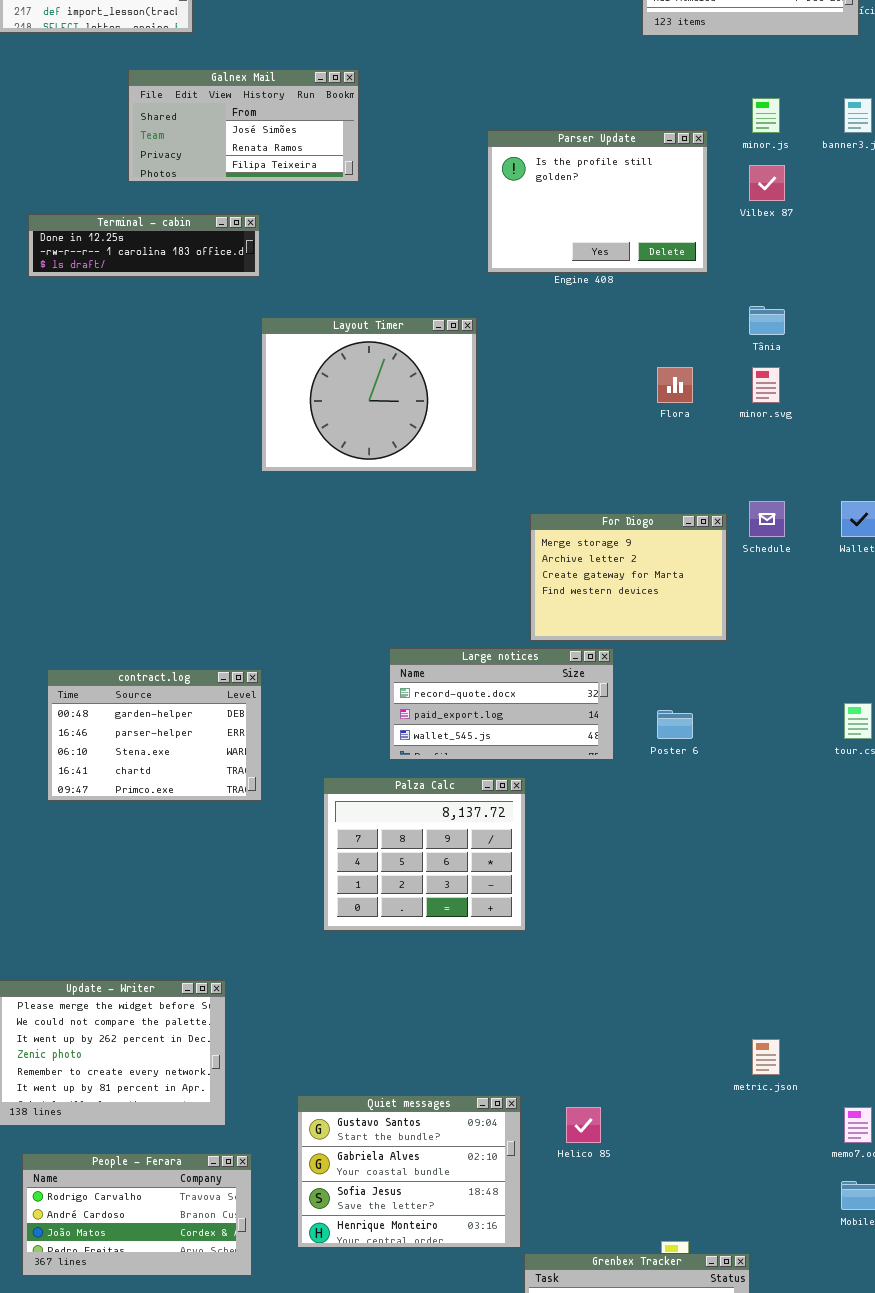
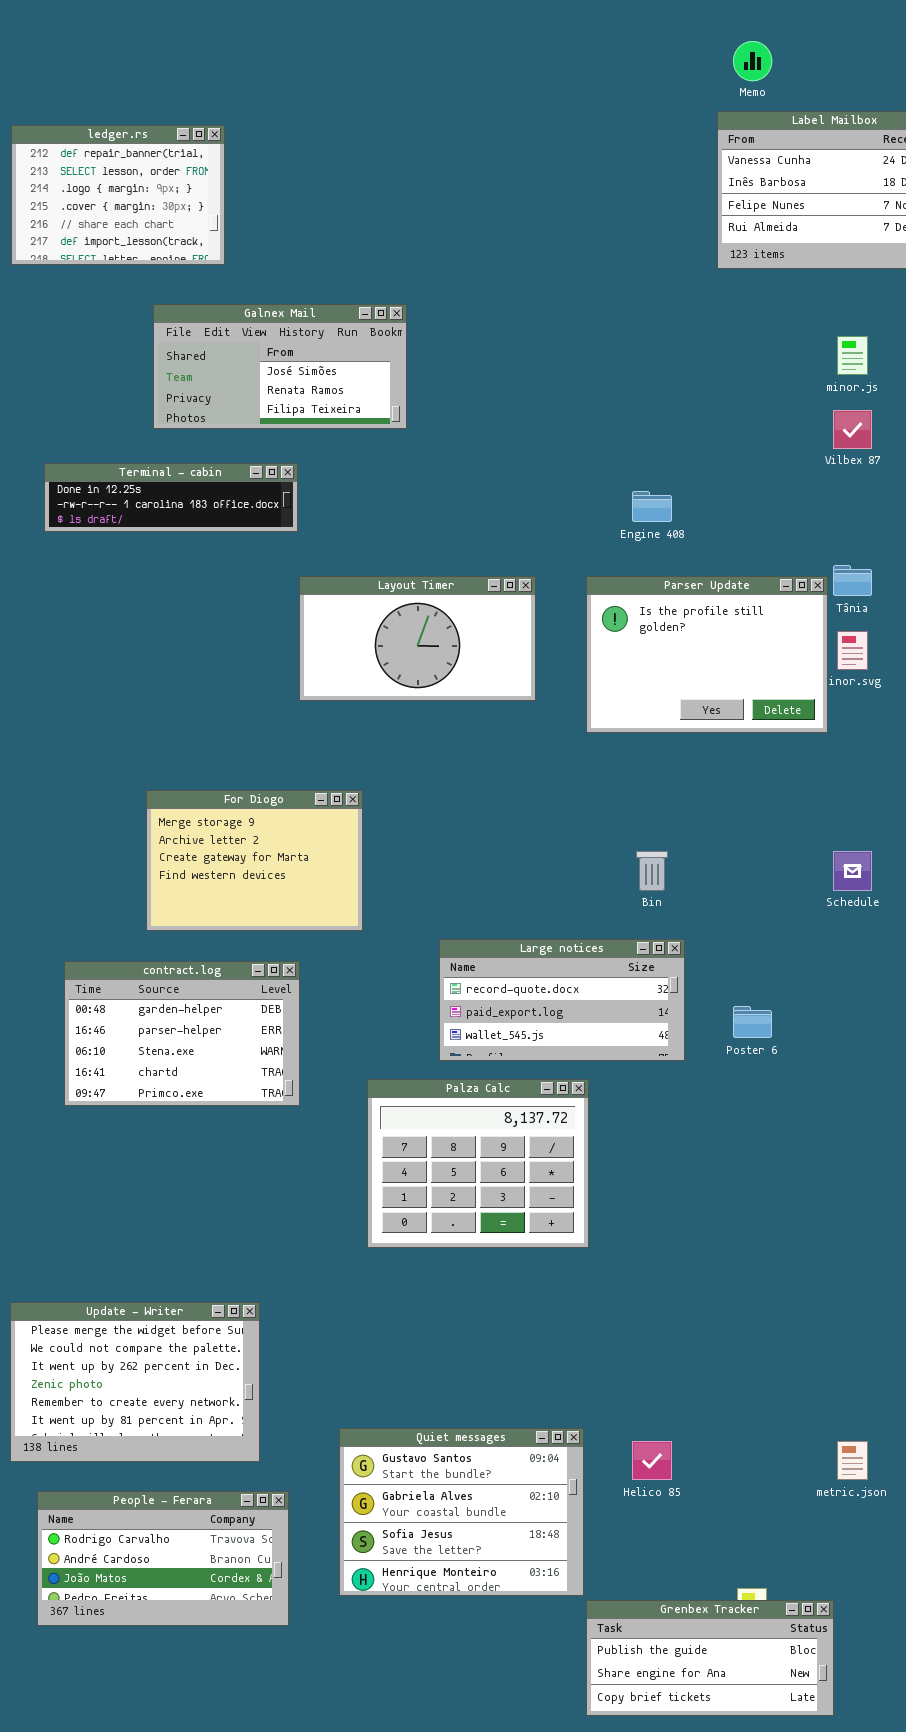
Parser Update: [487,130,708,273] -> [586,576,828,733], moved
Layout Timer: [261,317,477,472] -> [299,576,536,701], resized
Schedule: [749,501,785,537] -> [833,851,872,891], moved
For Diogo: [530,513,727,641] -> [146,790,363,931], moved
metric.json: [752,1039,780,1075] -> [837,1441,868,1480], moved

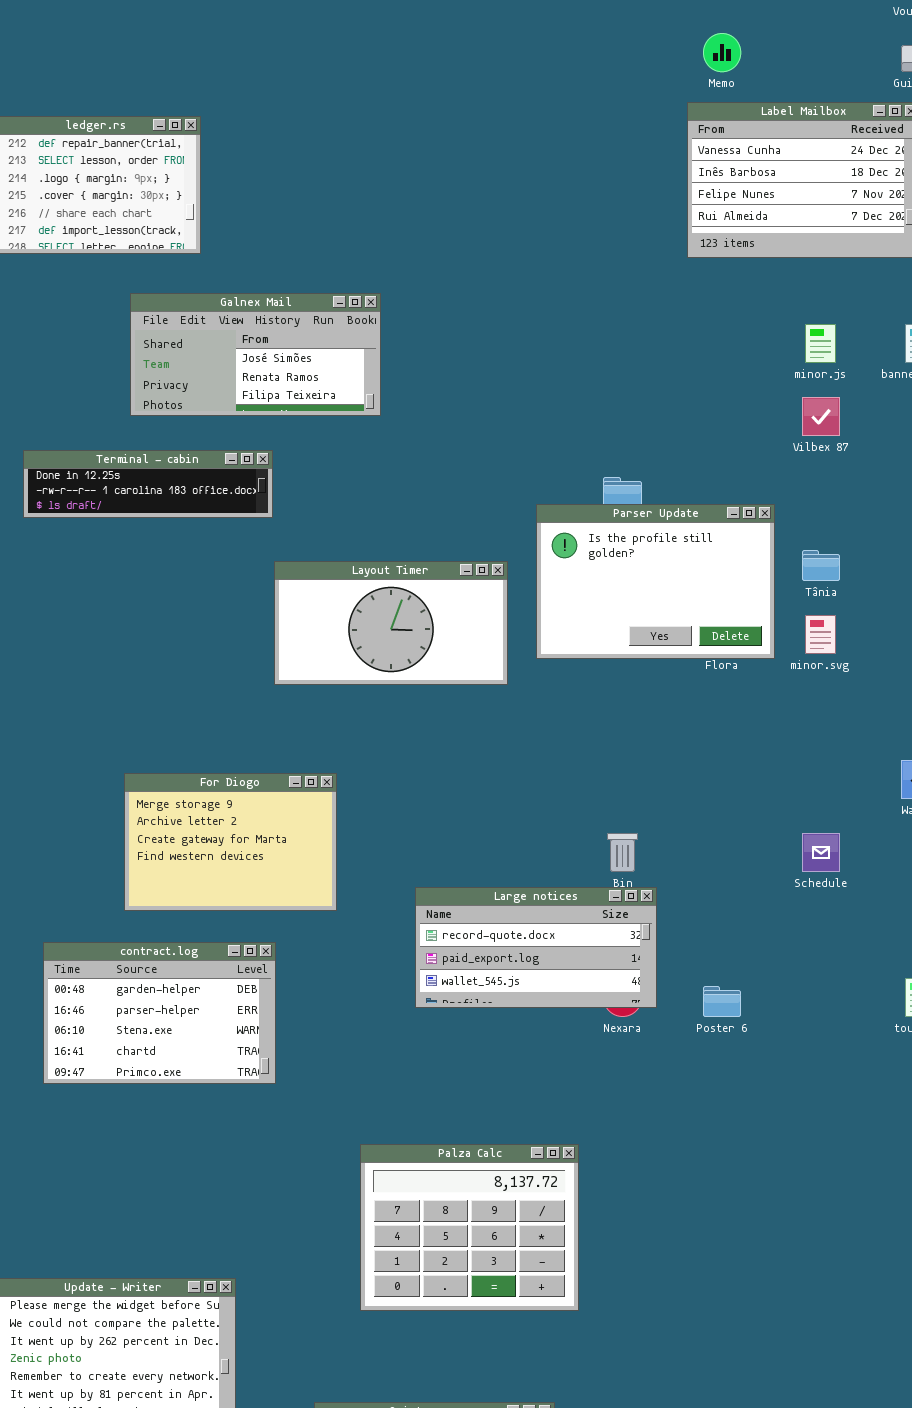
Parser Update: [586,576,828,733] -> [536,504,775,659], moved
Large notices: [439,939,685,1061] -> [415,887,657,1008], moved
Palza Calc: [367,1079,589,1248] -> [360,1144,579,1311], moved

